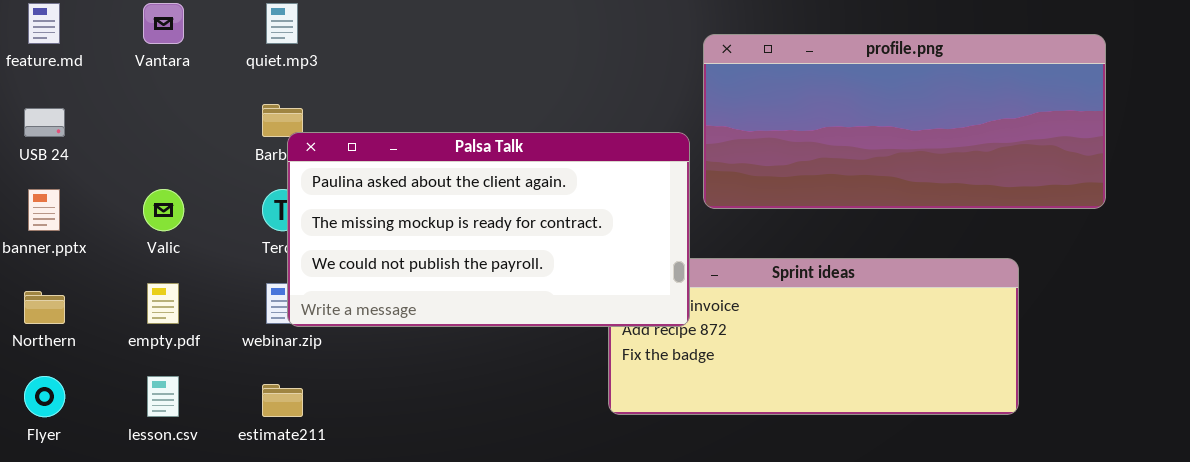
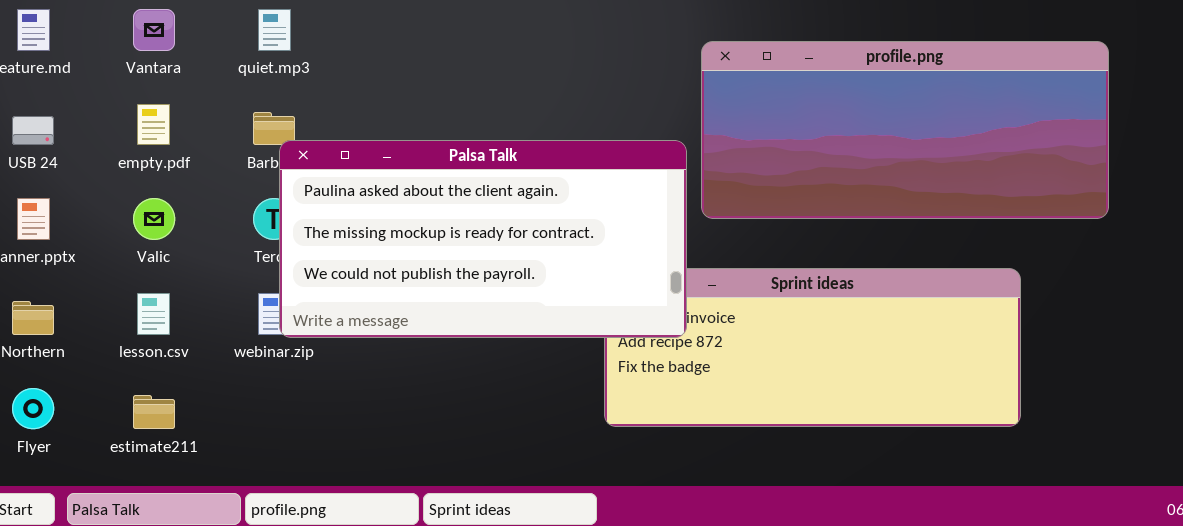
empty.pdf: [147,283,179,324] -> [137,104,170,145], moved
lesson.csv: [147,376,179,417] -> [137,293,170,335], moved
estimate211: [262,384,303,417] -> [133,395,175,429], moved

